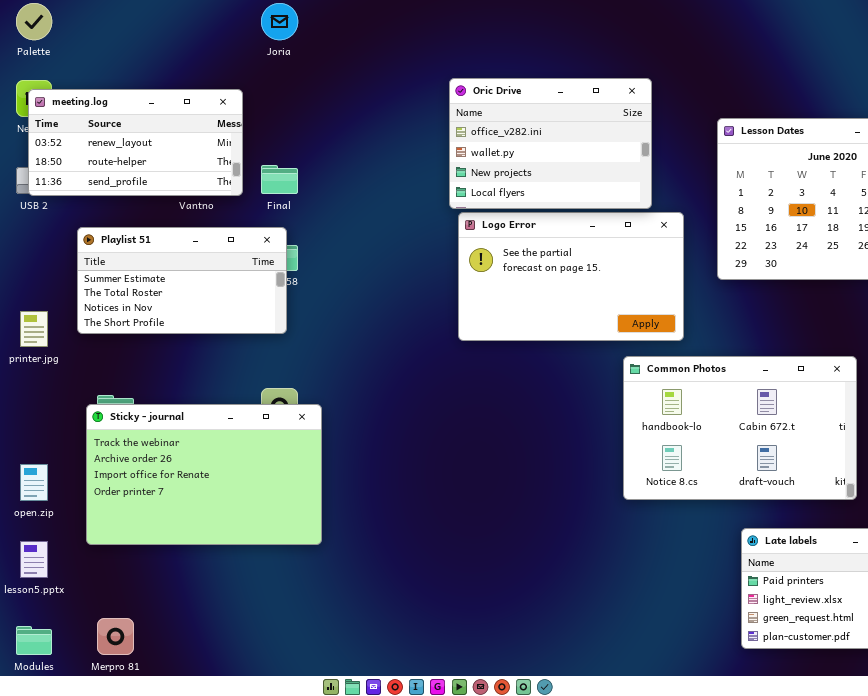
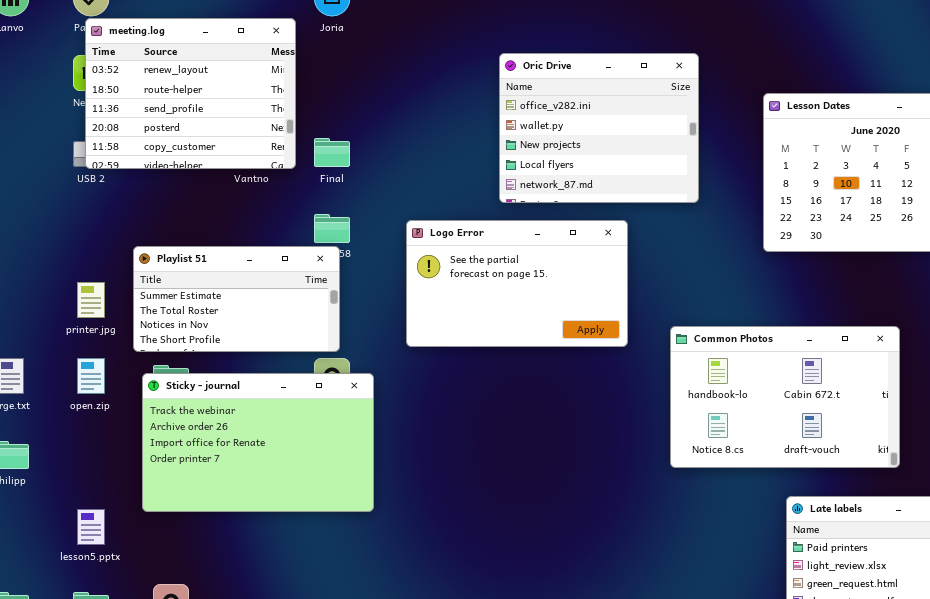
Oric Drive: [449,78,652,209] -> [499,53,699,203], resized
meeting.log: [28,89,243,196] -> [85,18,296,169], resized
Logo Error: [458,212,684,341] -> [406,220,628,347], moved
Playlist 51: [77,227,287,334] -> [133,246,340,352], moved
open.zip: [20,464,48,501] -> [77,358,105,394], moved

